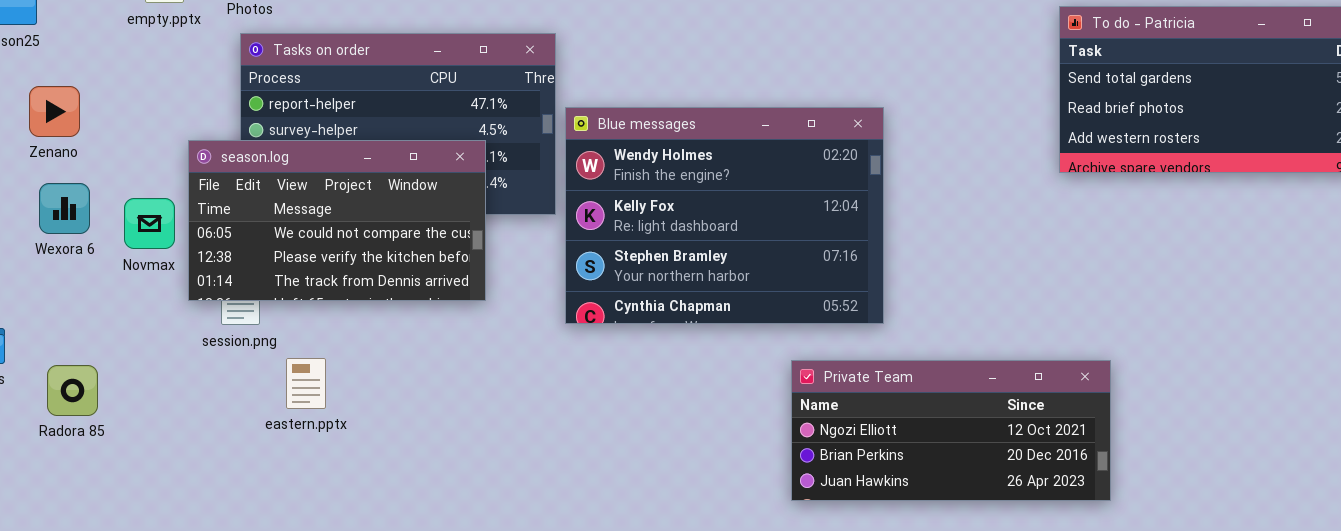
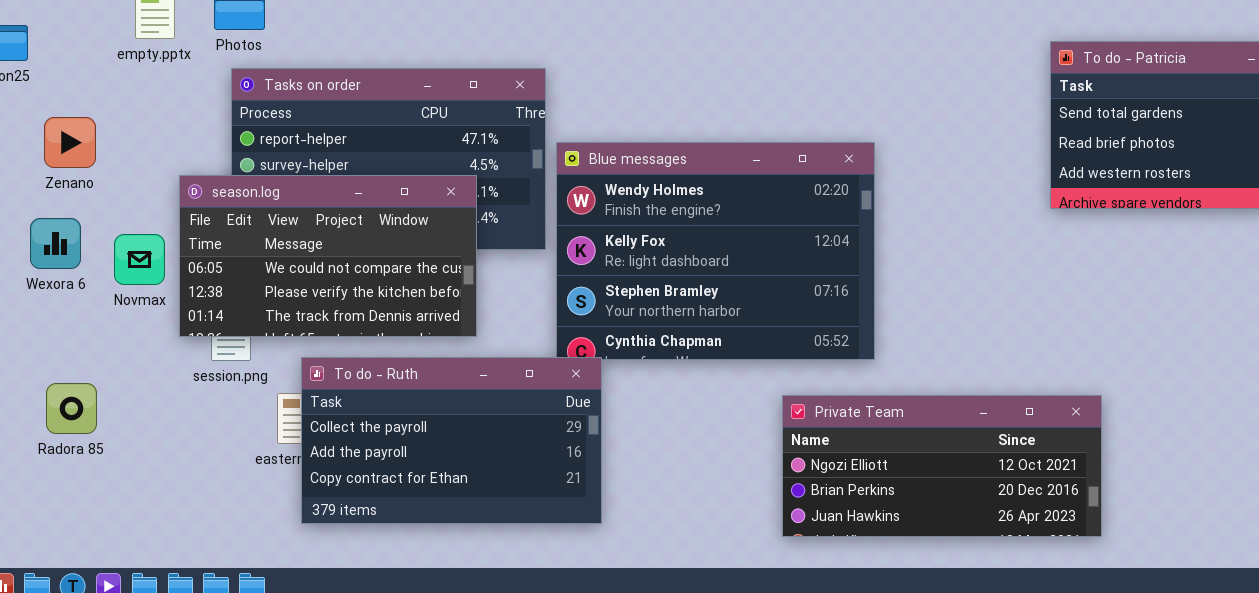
Zenano: [29,86,80,137] -> [44,117,96,168], moved
To do - Ruth: none -> [301,357,602,524], opened
Radora 85: [47,365,98,416] -> [46,383,97,434], moved

